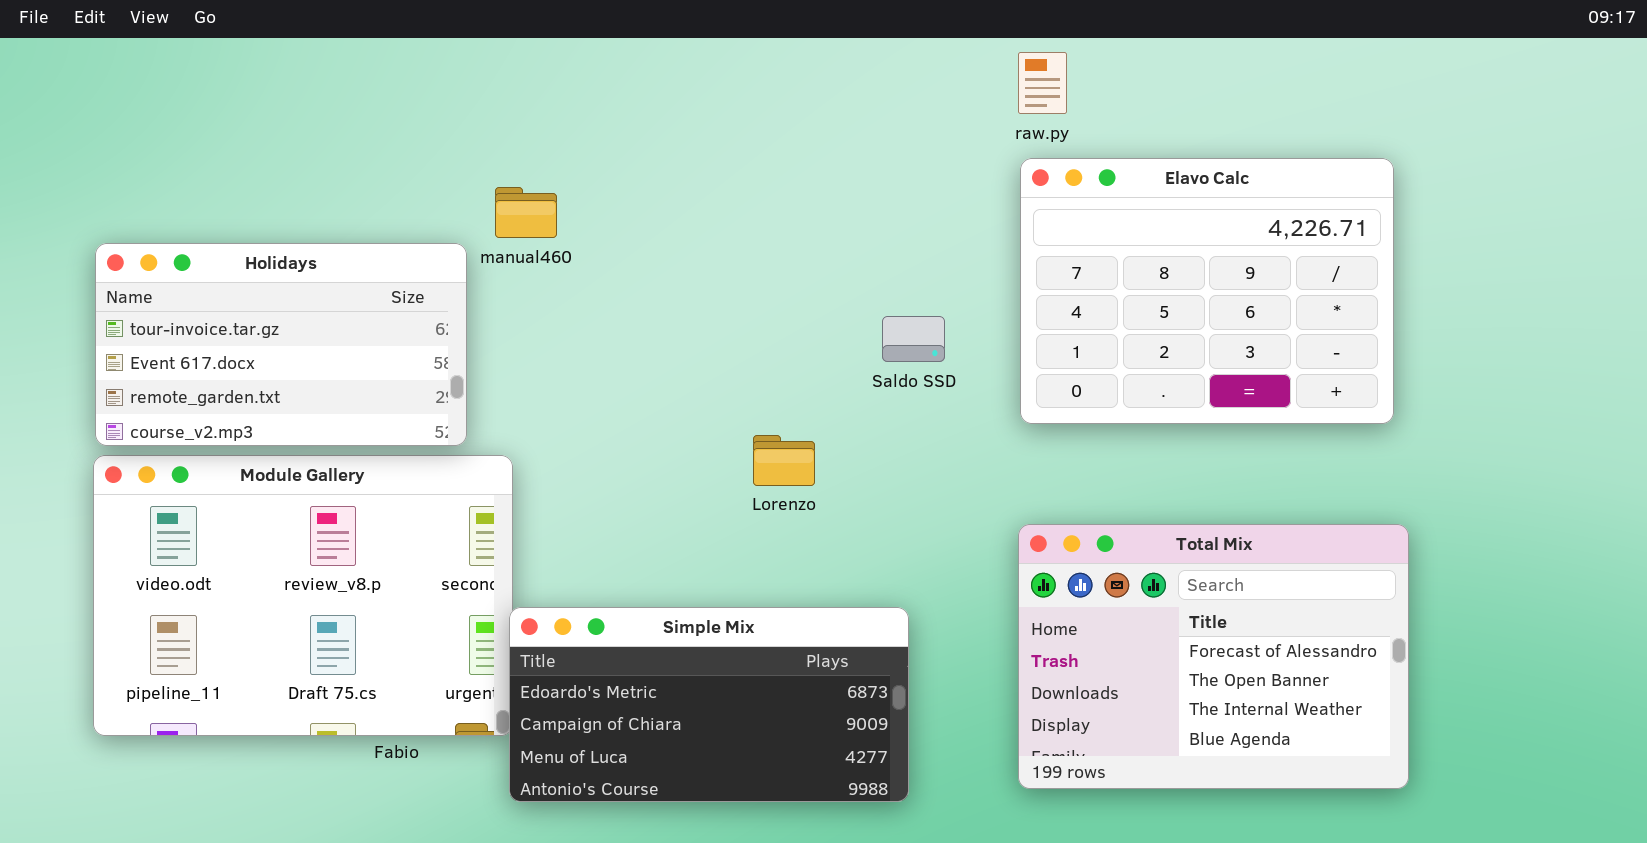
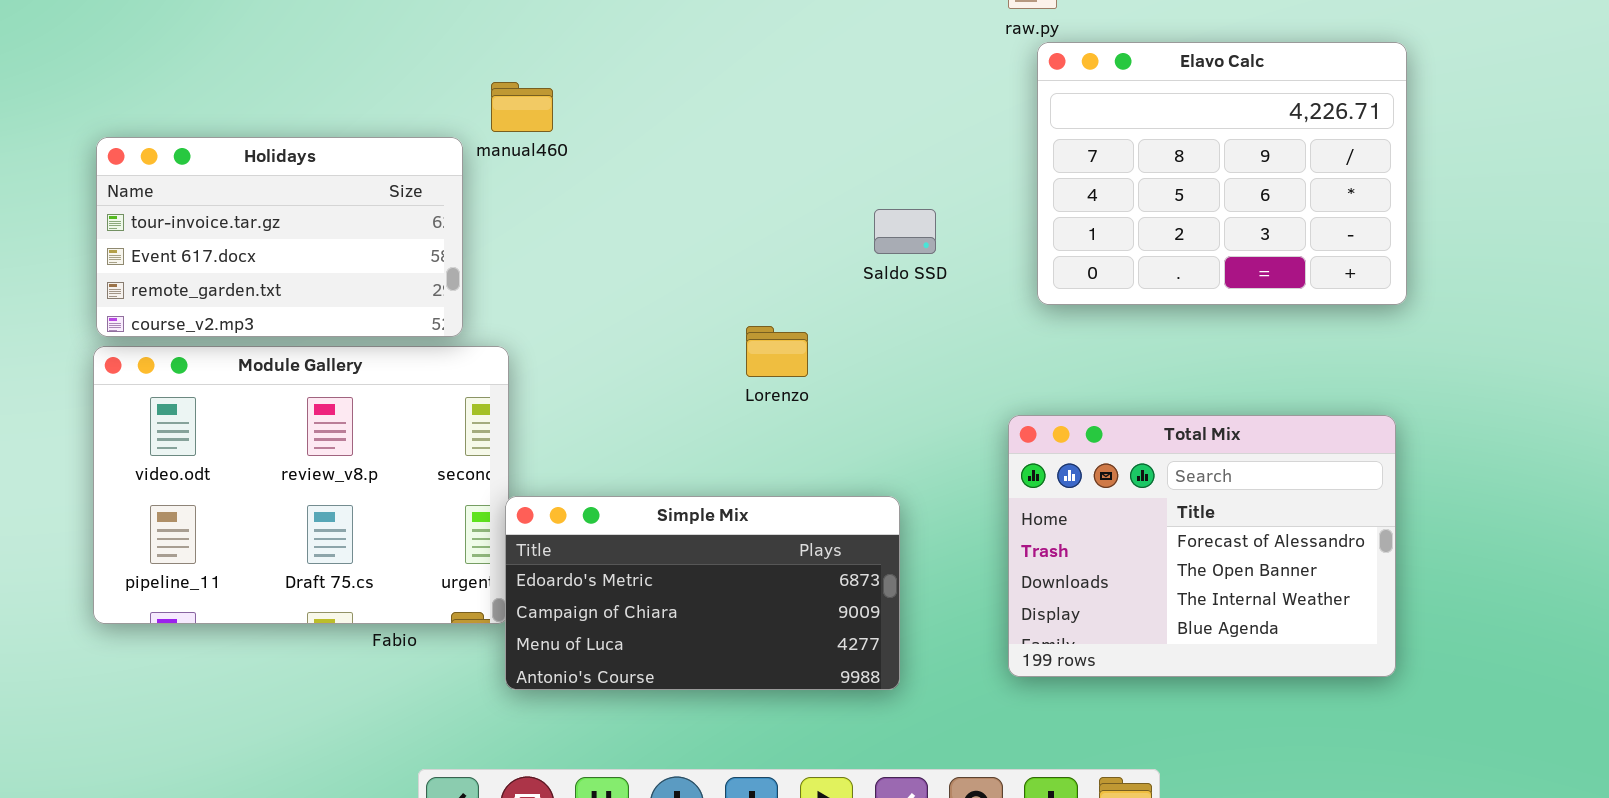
Elavo Calc: [1020,158,1394,424] -> [1037,42,1407,305], moved

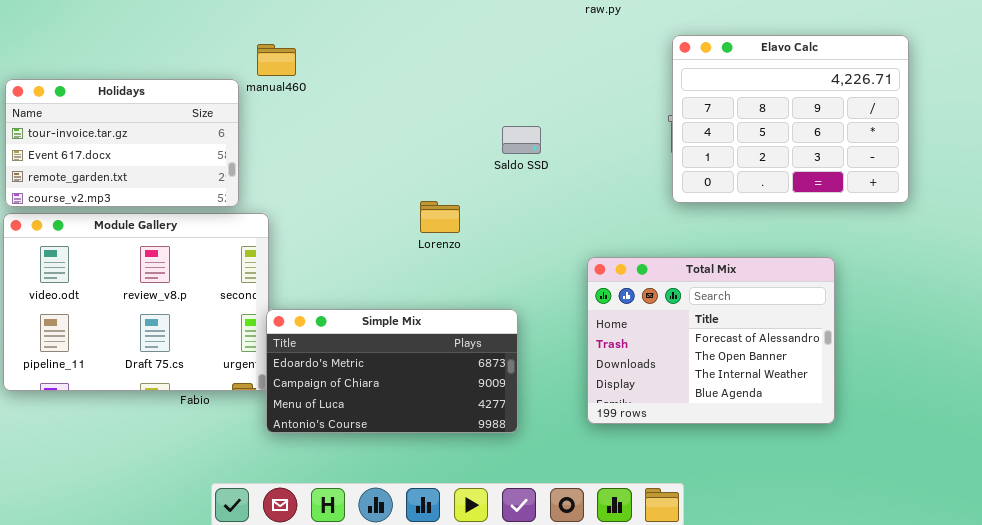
Elavo Calc: [1037,42,1407,305] -> [672,35,909,203], moved

